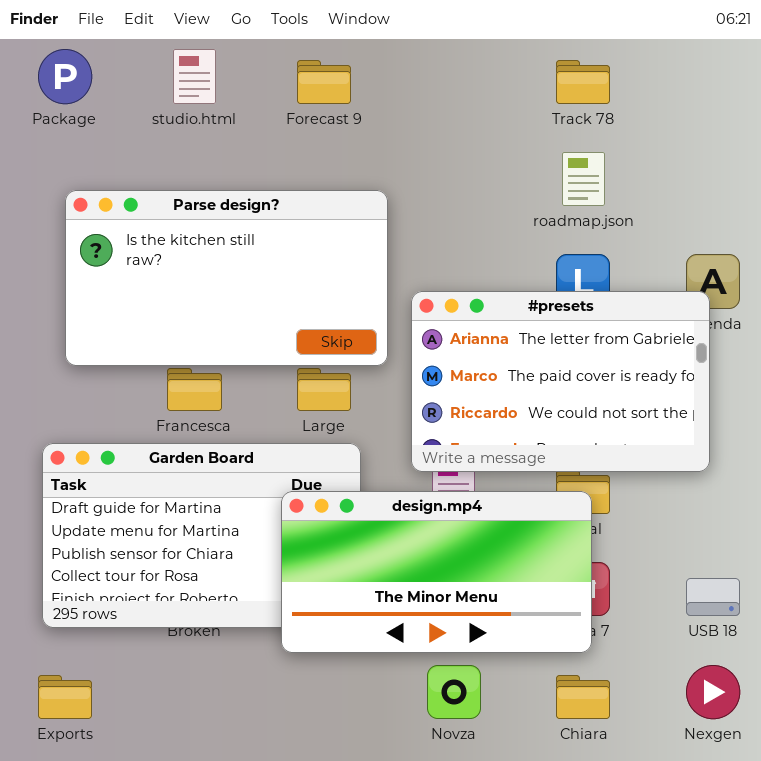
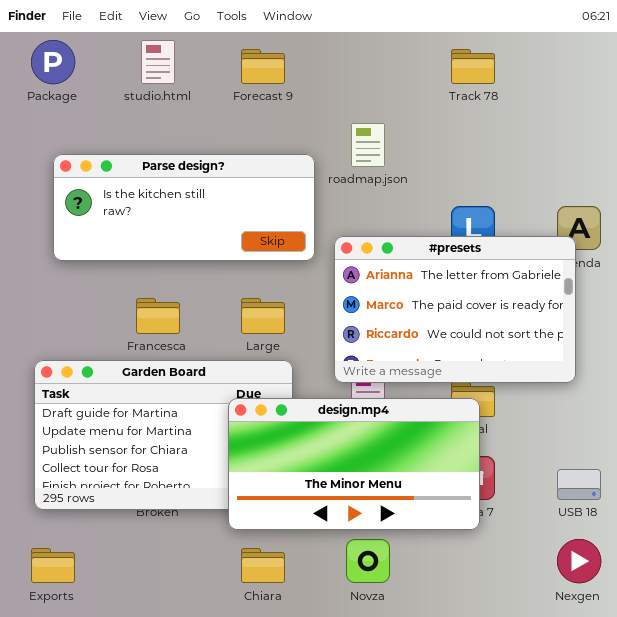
roadmap.json: [562,152,605,206] -> [351,123,385,167], moved
Parse design?: [65,190,388,366] -> [53,154,315,261], resized
Chiara: [556,675,610,719] -> [241,548,285,583], moved

